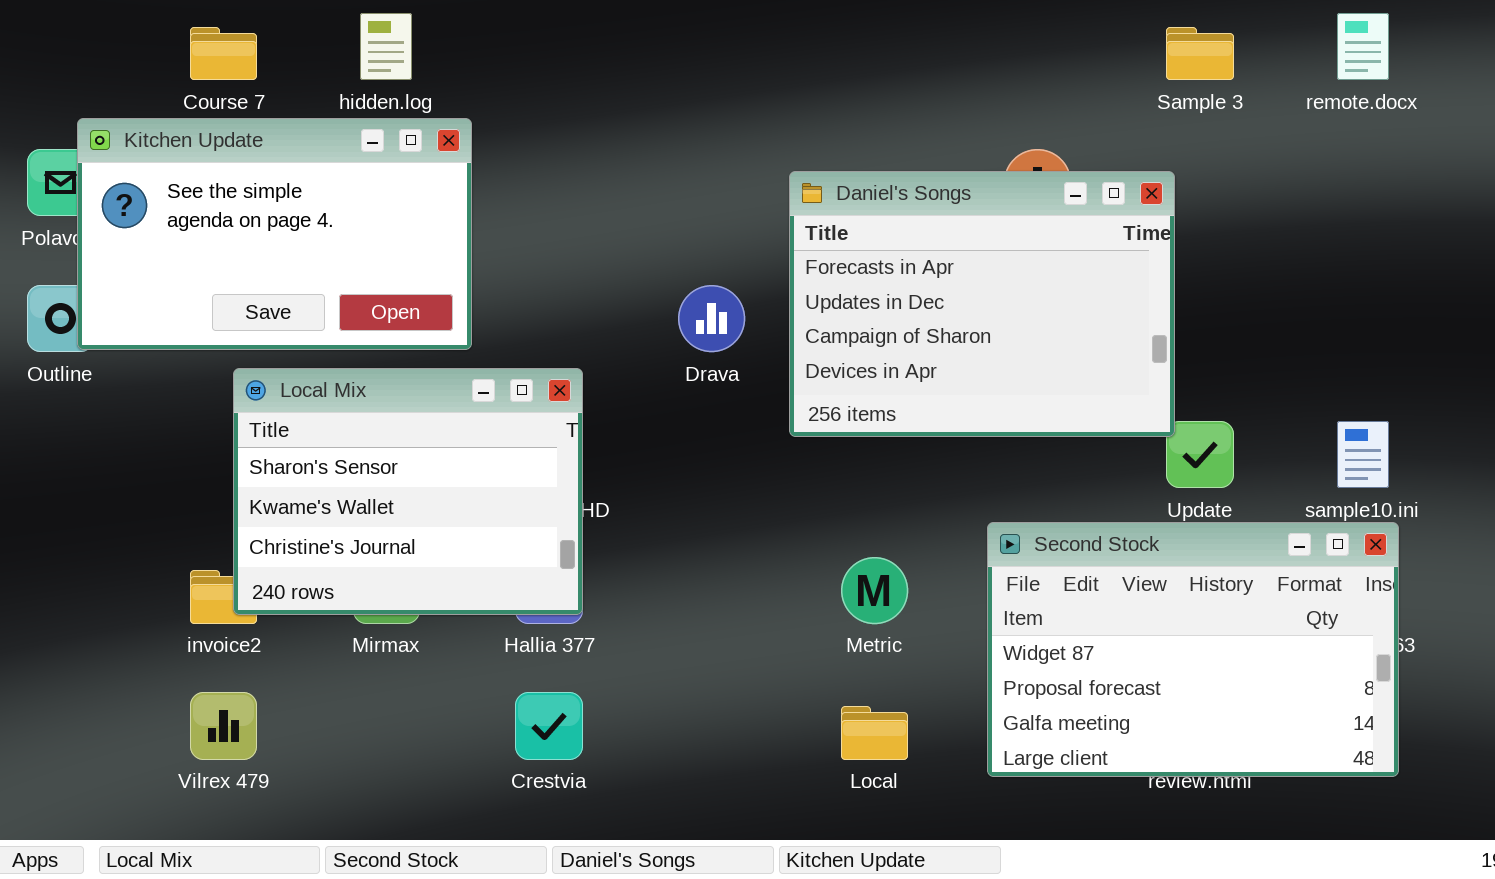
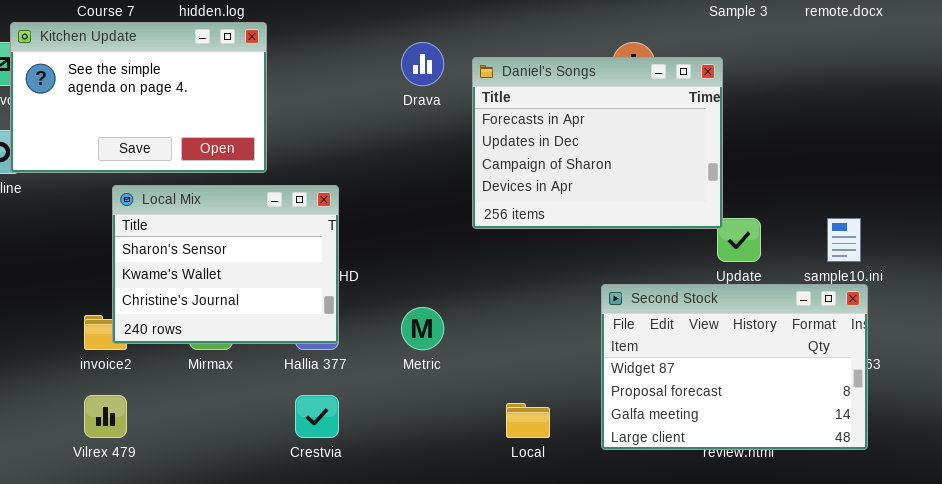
Drava: [678,285,745,352] -> [401,42,444,86], moved
Metric: [841,557,908,624] -> [401,307,444,350], moved

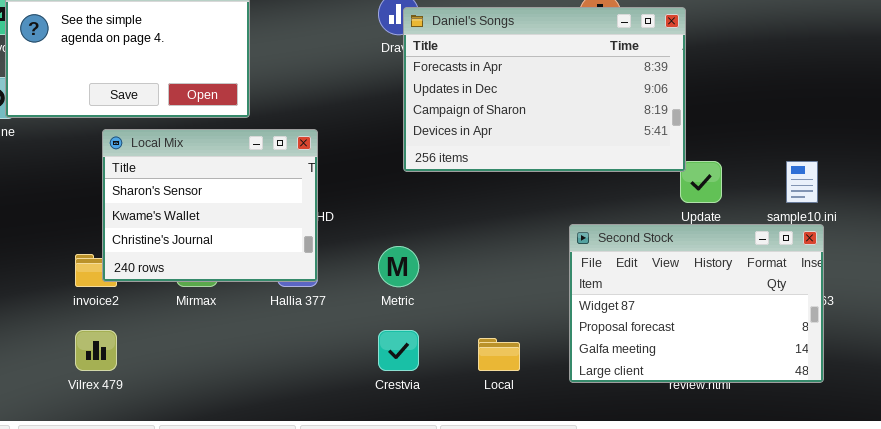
Daniel's Songs: [472,57,723,229] -> [403,7,686,172], resized
Crestvia: [295,395,339,438] -> [378,330,419,371], moved

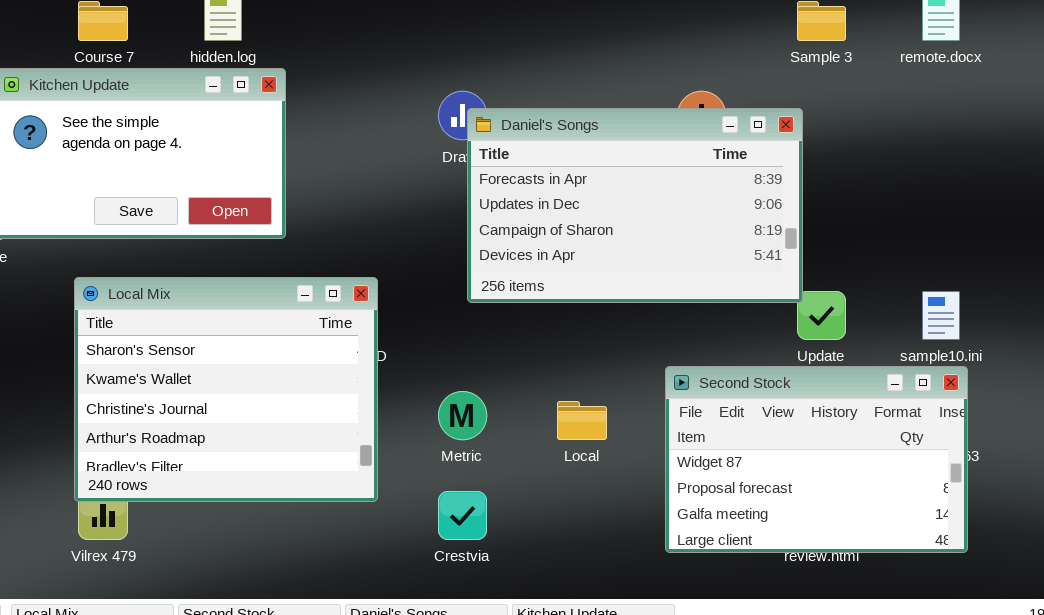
Local Mix: [102,129,318,282] -> [74,277,378,502], moved, resized
Local: [478,338,520,371] -> [557,401,607,440], moved

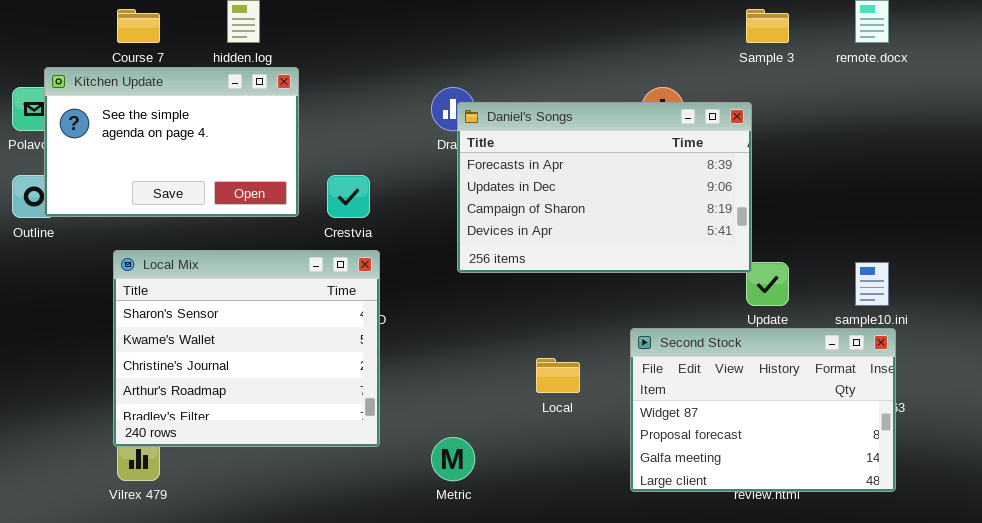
Metric: [438,391,487,440] -> [431,437,475,481], moved
Crestvia: [438,491,487,540] -> [327,175,370,218], moved

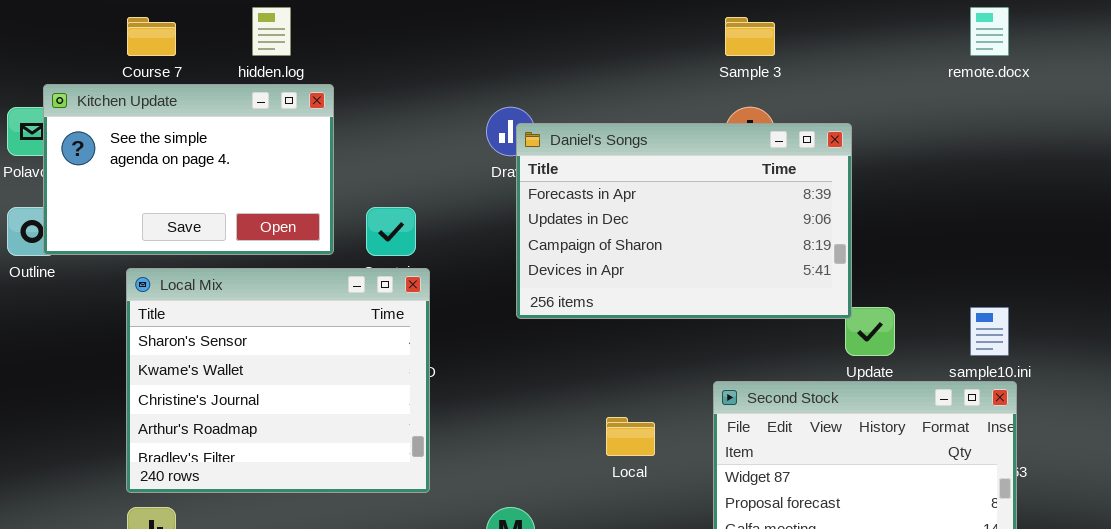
Sample 3: [746,9,789,43] -> [725,17,775,56], moved
Local Mix: [113,250,380,447] -> [126,268,430,493], moved

